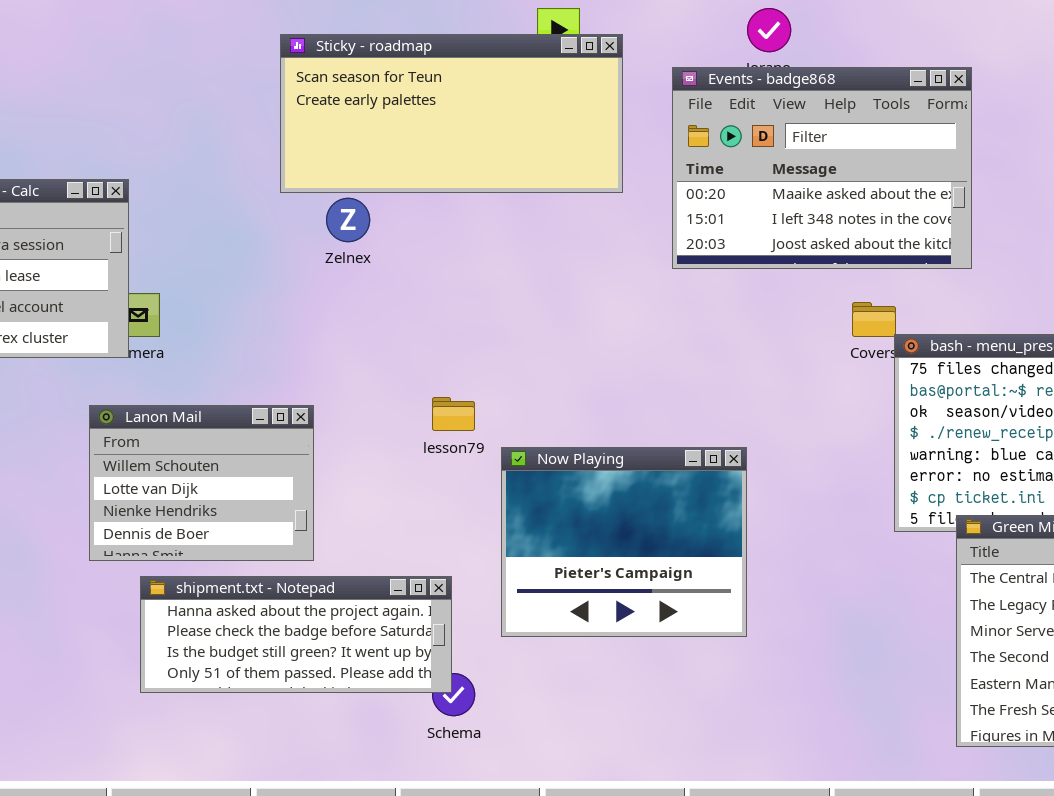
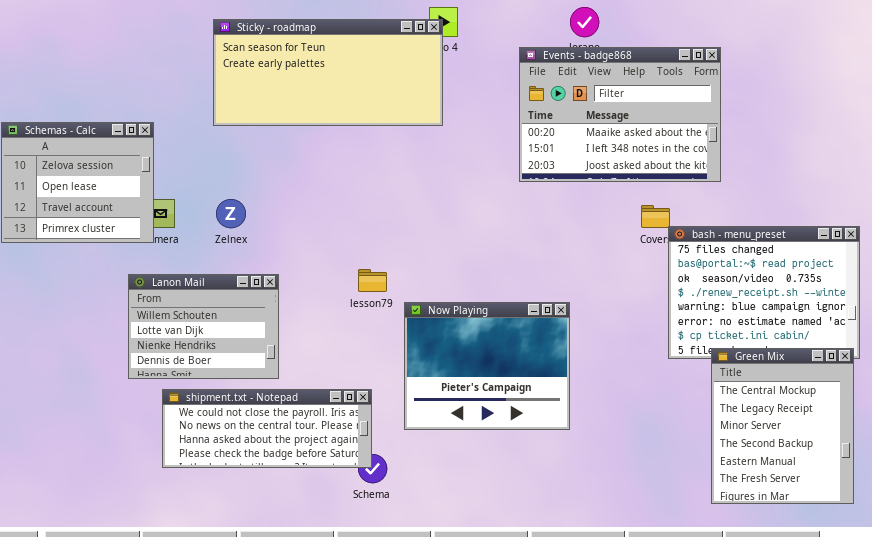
Sticky - roadmap: [280,34,623,193] -> [213,19,443,126], moved
Zelnex: [326,198,370,242] -> [216,199,246,228], moved
shipment.txt - Notepad: [140,576,452,693] -> [162,389,372,468], scrolled up 2 rows

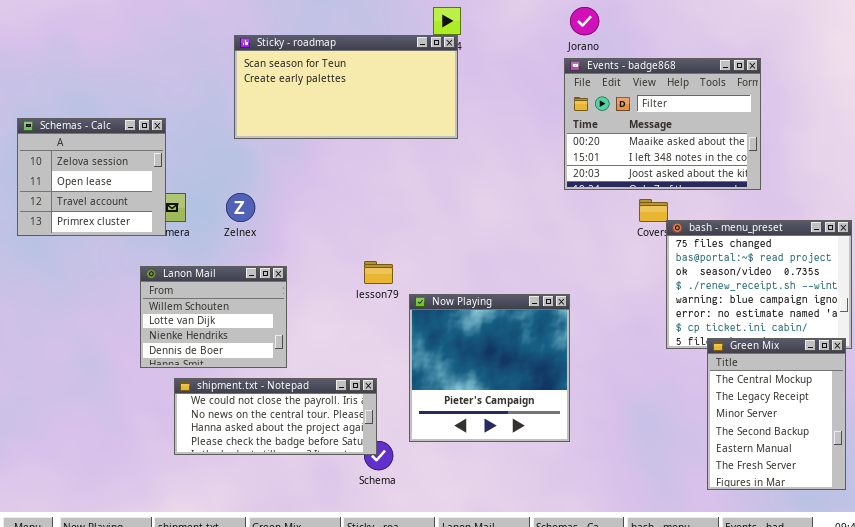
Sticky - roadmap: [213,19,443,126] -> [234,35,458,139], moved
Events - badge868: [519,47,721,182] -> [564,58,761,190], moved
Now Playing: [404,302,570,430] -> [409,294,570,442], resized

